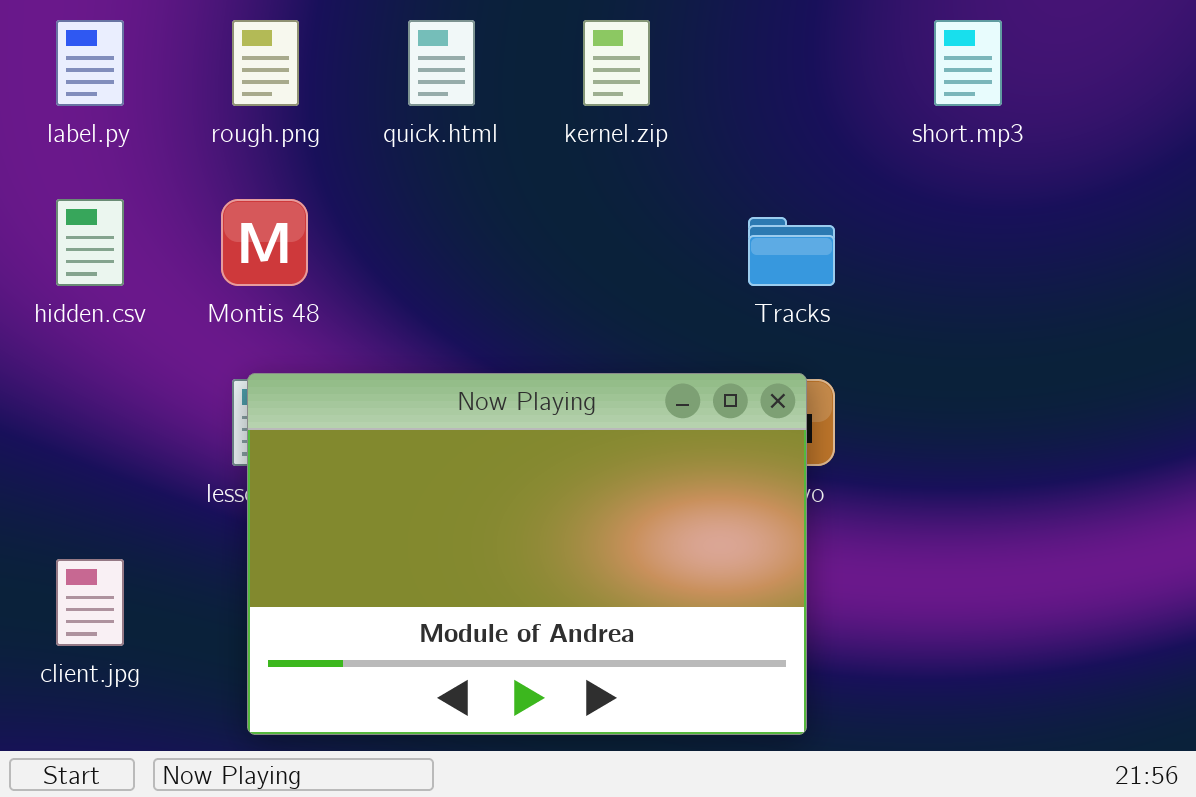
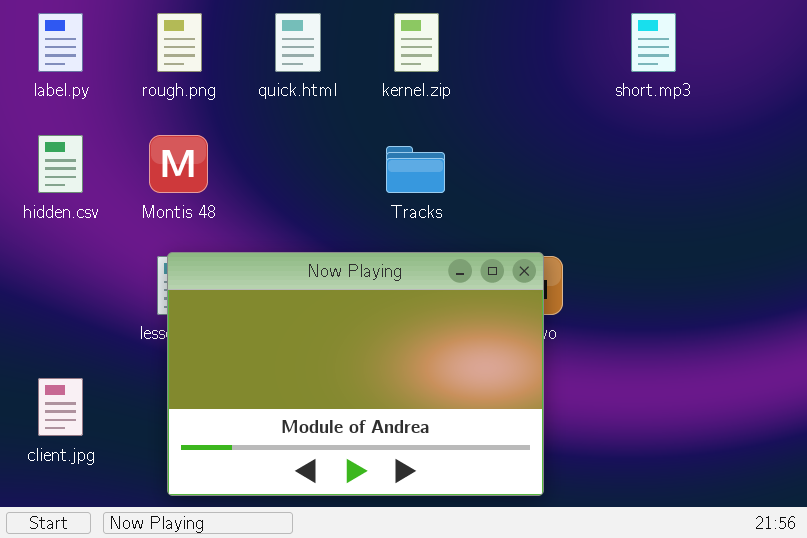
Tracks: [748,217,835,286] -> [386,146,445,193], moved

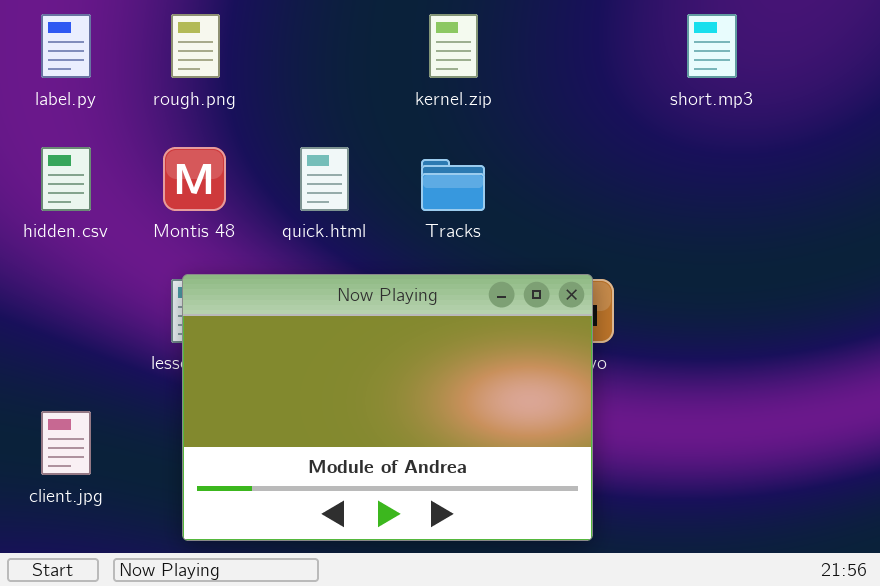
quick.html: [275,13,321,72] -> [300,147,349,211], moved

